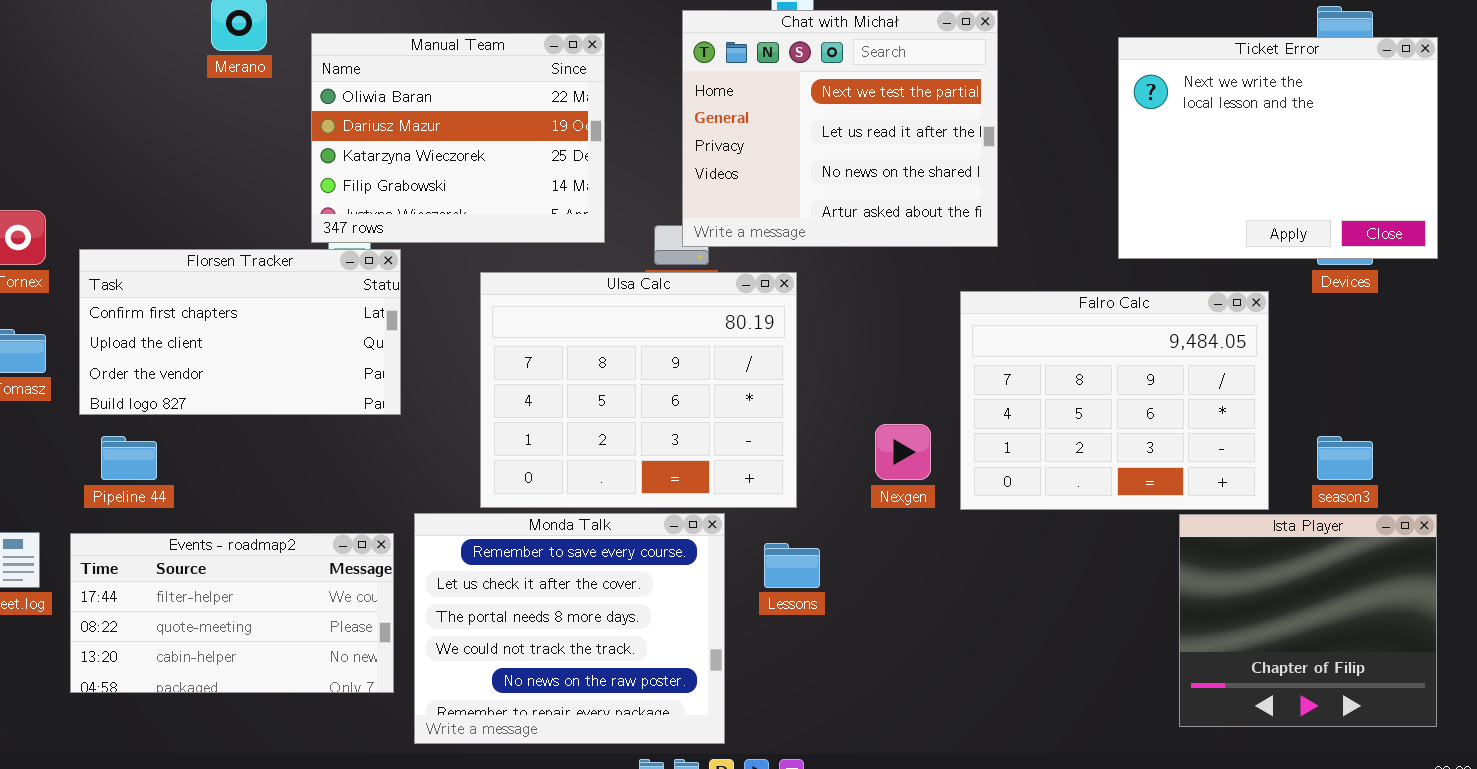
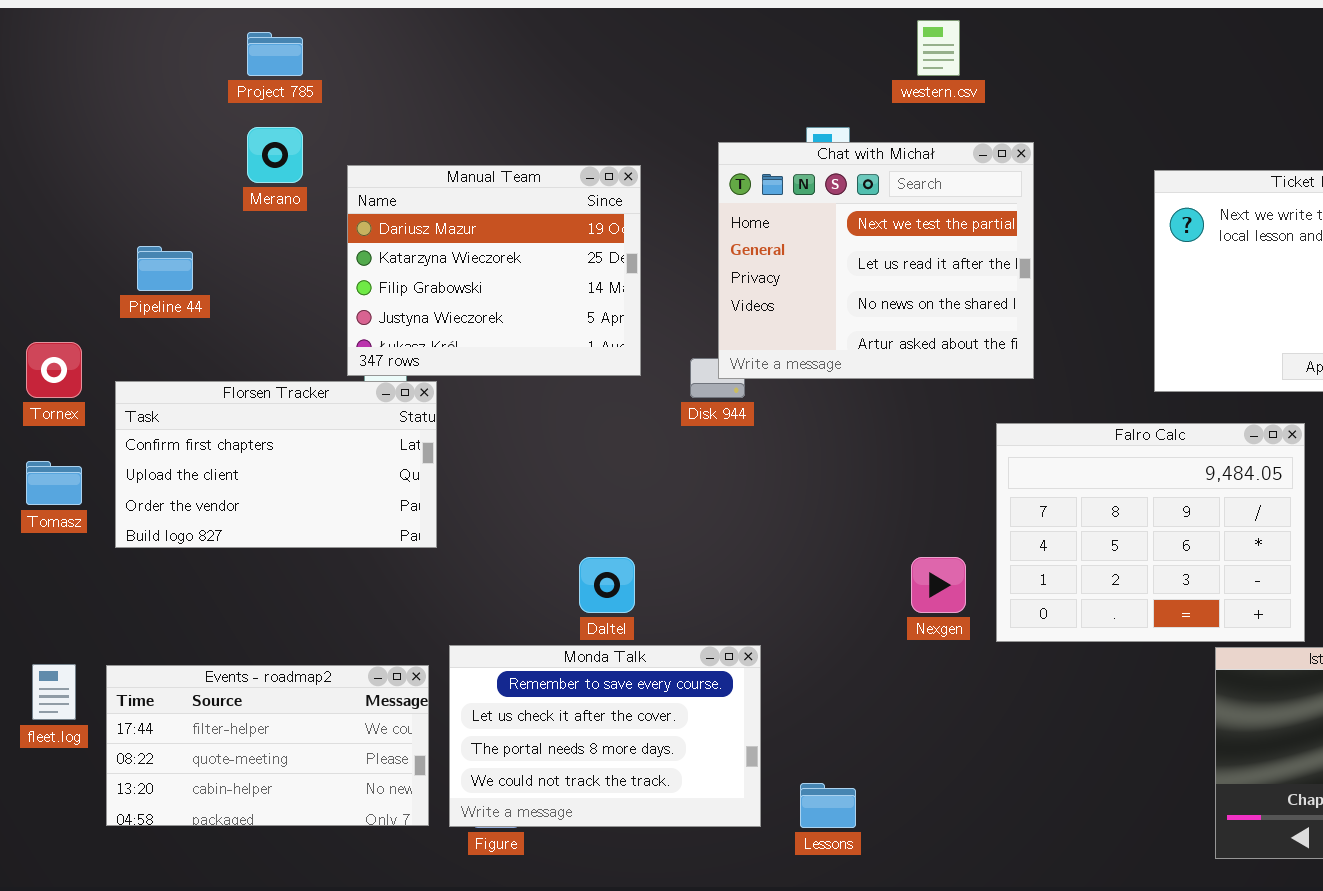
Manual Team: [311,33,605,243] -> [347,165,641,376], scrolled down 1 row
Ulsa Calc: [480,272,797,508] -> none, closed
Pipeline 44: [101,436,157,480] -> [137,246,193,291], moved
Monda Talk: [414,513,725,744] -> [449,645,761,827], resized
Lessons: [764,543,820,588] -> [800,783,856,828], moved

